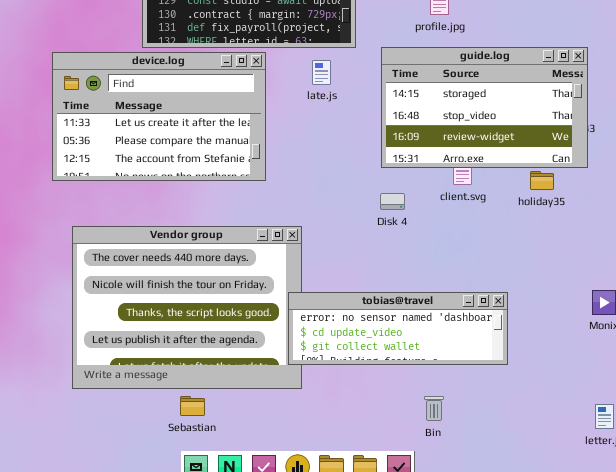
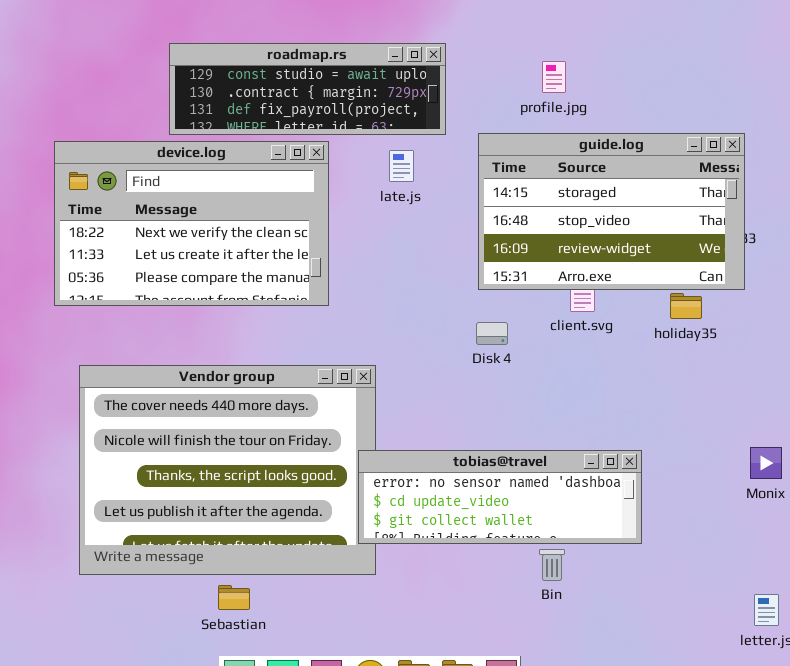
device.log: [52,52,266,181] -> [54,141,329,306], scrolled up 1 row
Bin: [424,396,444,421] -> [539,549,565,581], moved

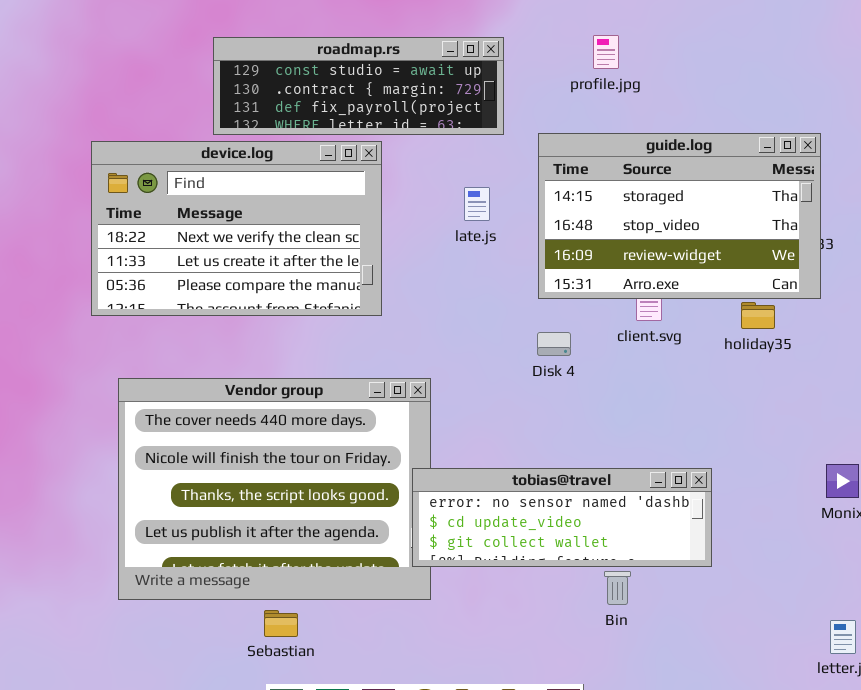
profile.jpg: [542,61,566,93] -> [593,35,619,69], moved
late.js: [389,150,414,182] -> [464,187,490,221], moved

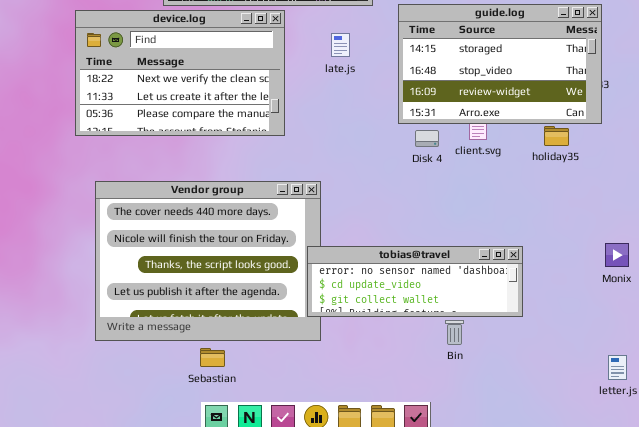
late.js: [464,187,490,221] -> [331,33,350,57], moved
Disk 4: [537,332,571,356] -> [415,130,439,147], moved

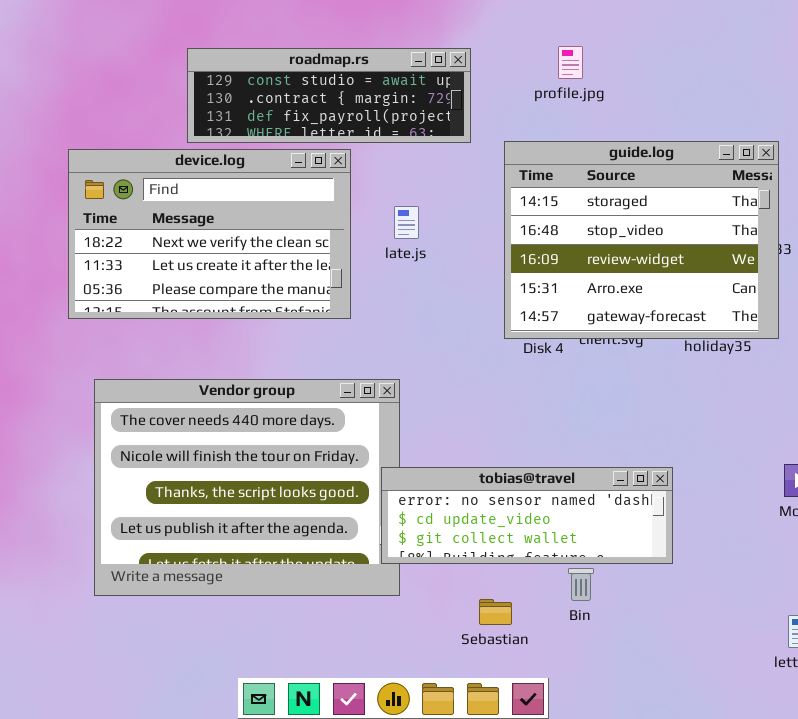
guide.log: [398,4,602,124] -> [504,141,779,339], resized
late.js: [331,33,350,57] -> [394,206,419,239], moved
Sebastian: [200,348,225,367] -> [479,599,512,625], moved

